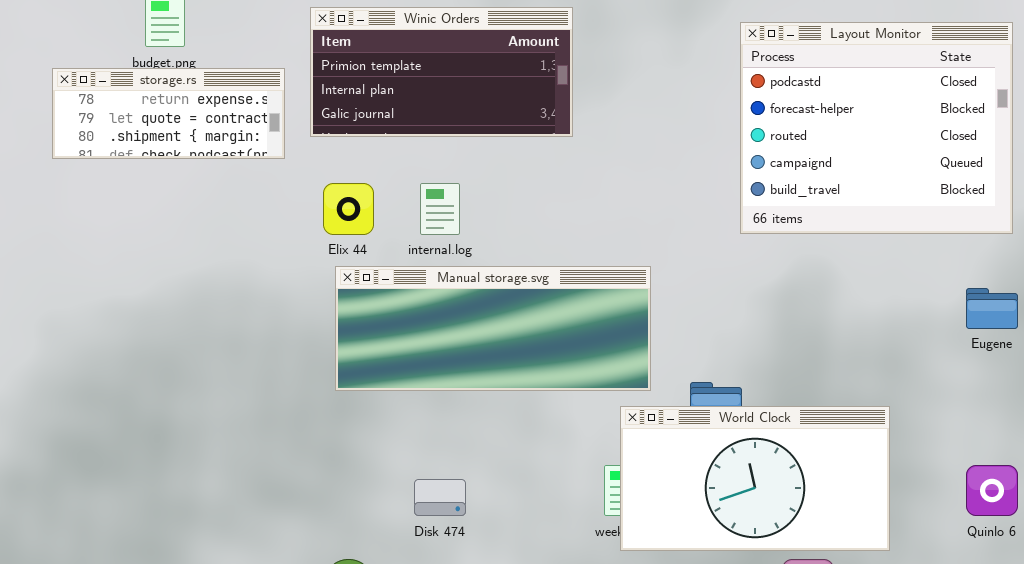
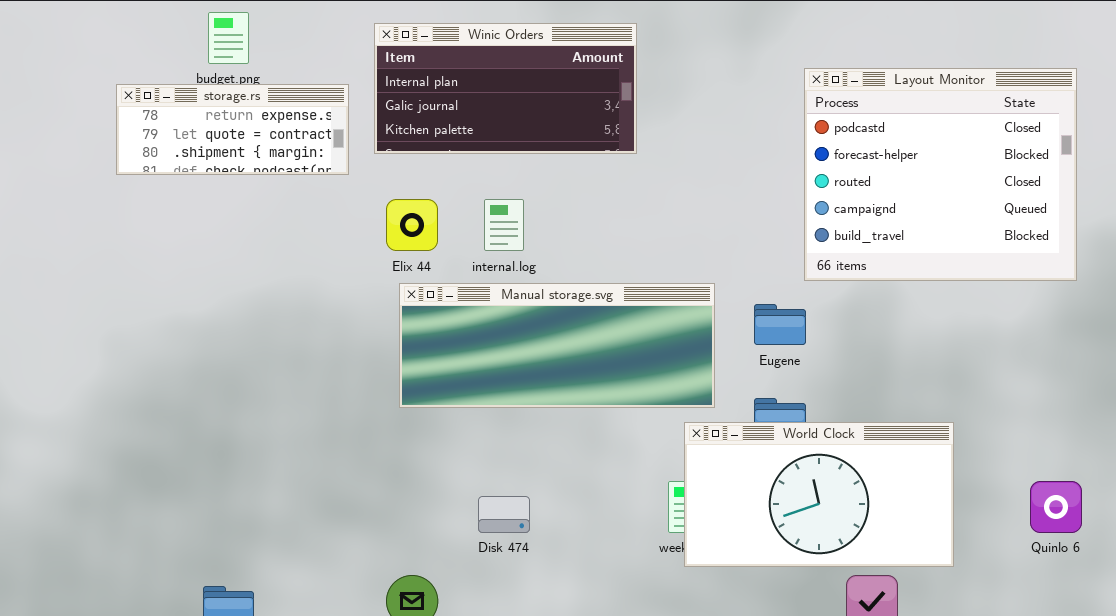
Winic Orders: [310,7,573,137] -> [374,23,637,154], scrolled down 1 row
Layout Monitor: [740,22,1013,234] -> [804,68,1077,281], moved
Eugene: [966,288,1018,329] -> [754,304,806,345], moved

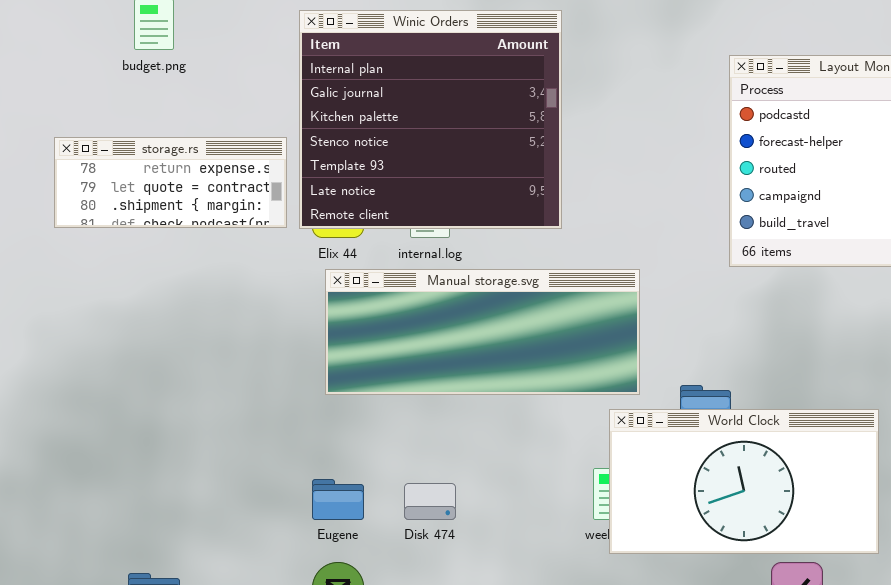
Winic Orders: [374,23,637,154] -> [299,10,562,229], resized
storage.rs: [116,84,349,175] -> [54,137,287,228], moved
Eugene: [754,304,806,345] -> [312,479,364,520], moved

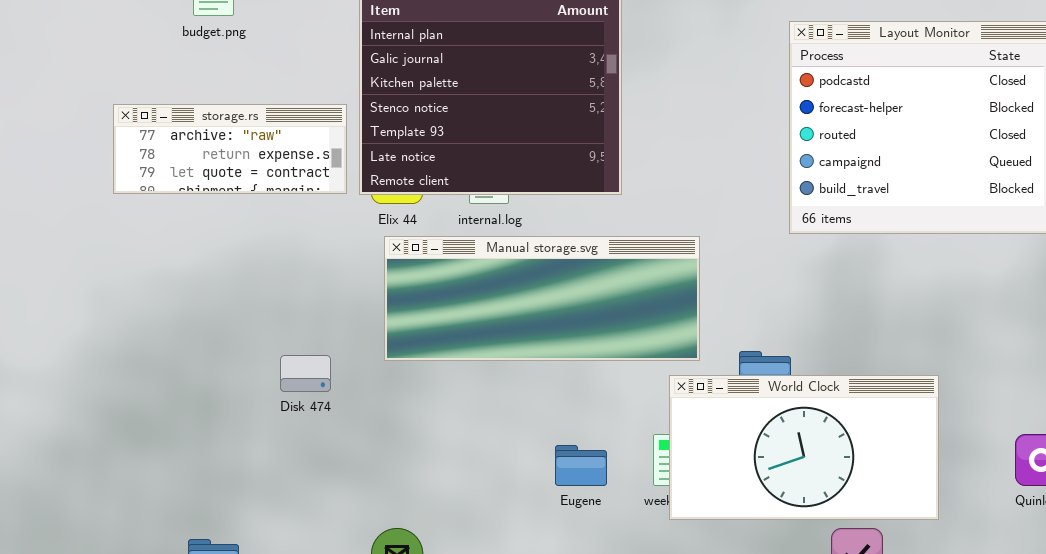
storage.rs: [54,137,287,228] -> [113,104,347,194], scrolled up 1 row
Eugene: [312,479,364,520] -> [555,445,607,486], moved
Disk 474: [404,483,456,520] -> [280,355,331,392], moved

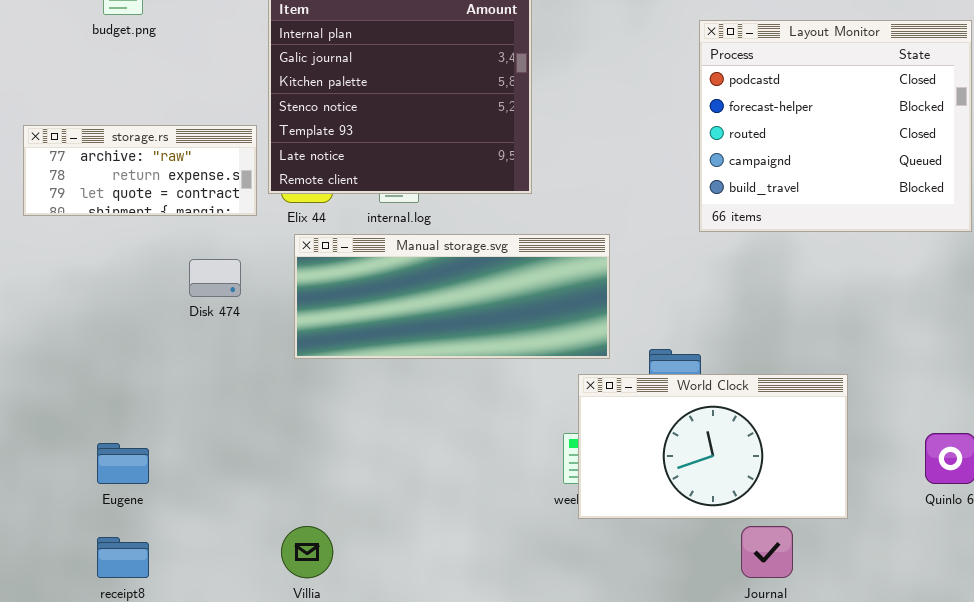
storage.rs: [113,104,347,194] -> [23,125,257,216], moved
Disk 474: [280,355,331,392] -> [189,259,241,297], moved
Eugene: [555,445,607,486] -> [97,443,149,484], moved

